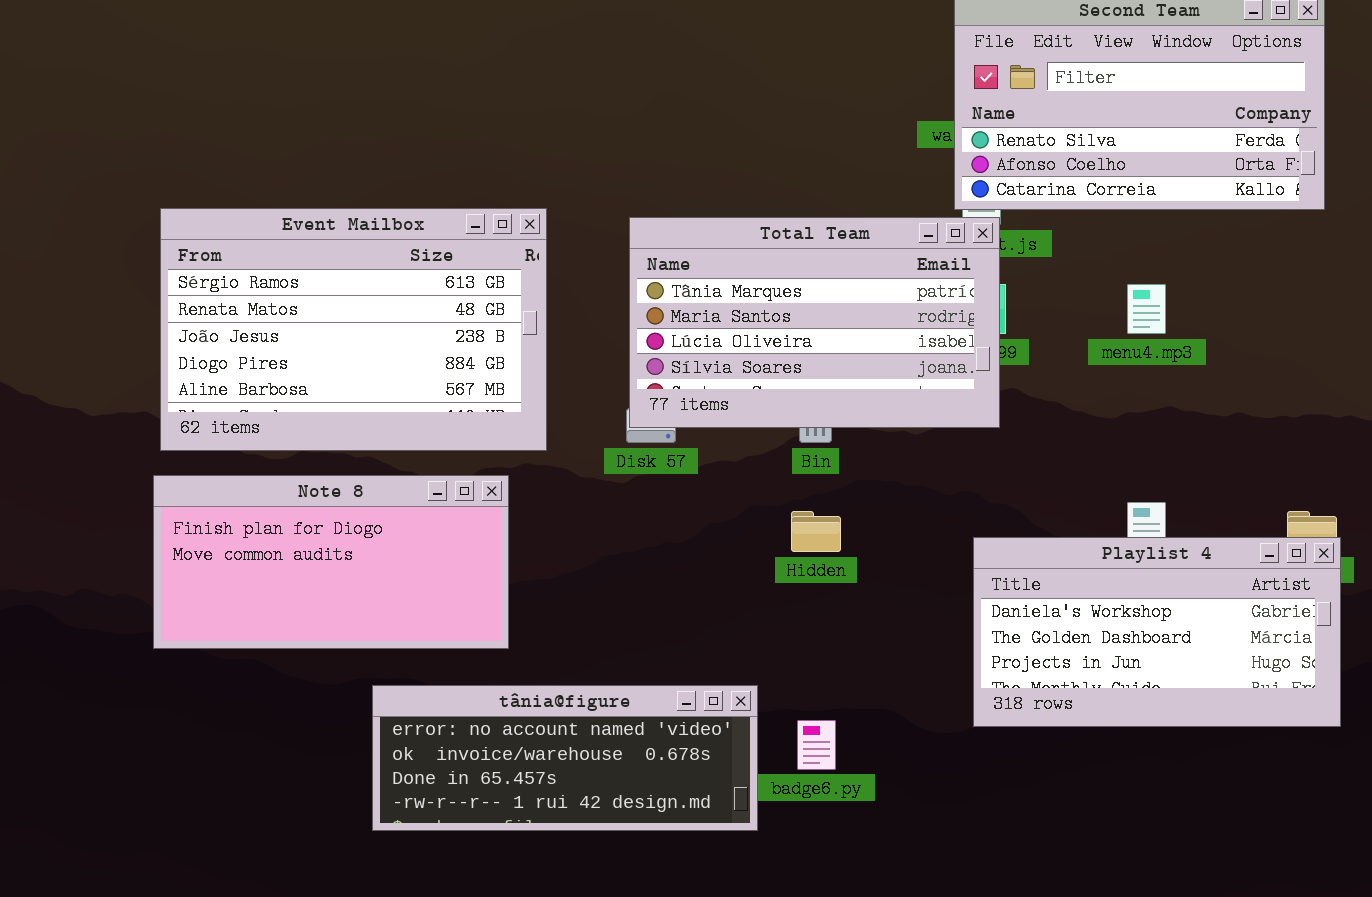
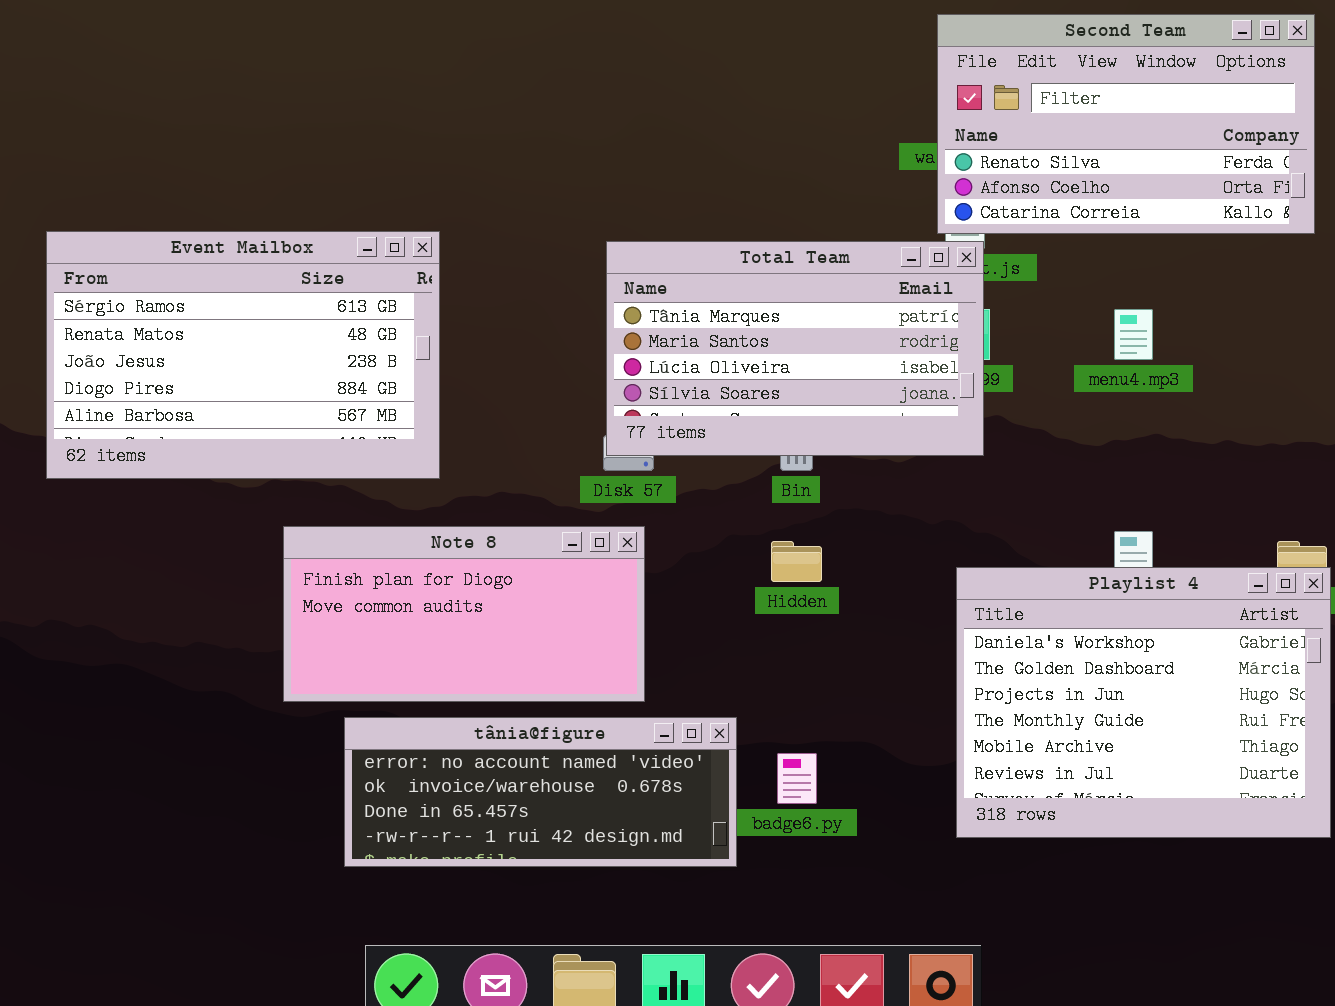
Event Mailbox: [160,208,547,451] -> [46,231,440,479], moved
Note 8: [153,475,509,649] -> [283,526,645,702], moved
Playlist 4: [973,537,1341,727] -> [956,567,1331,838], resized

